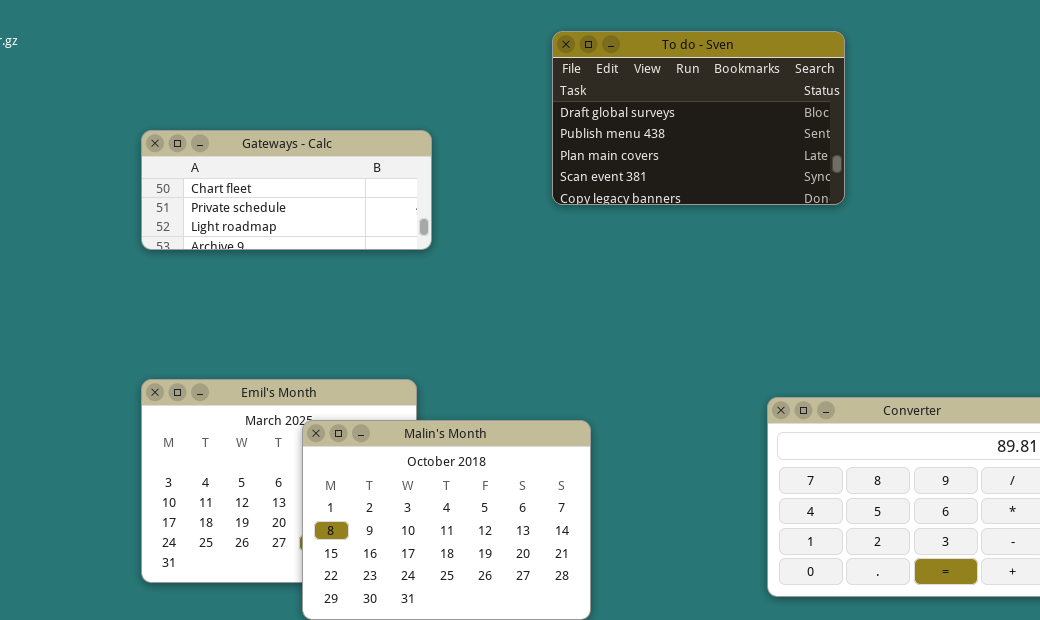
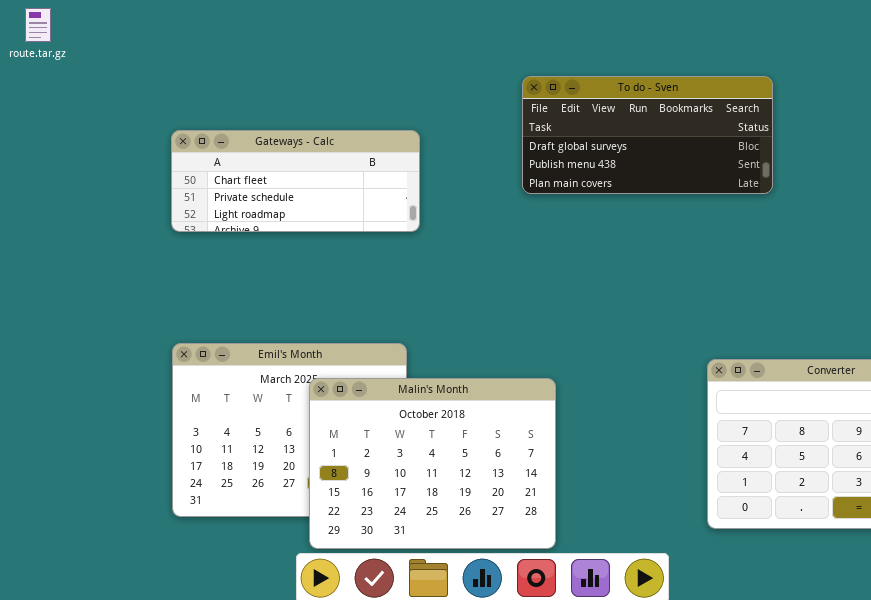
To do - Sven: [552,31,845,205] -> [522,76,773,194], resized

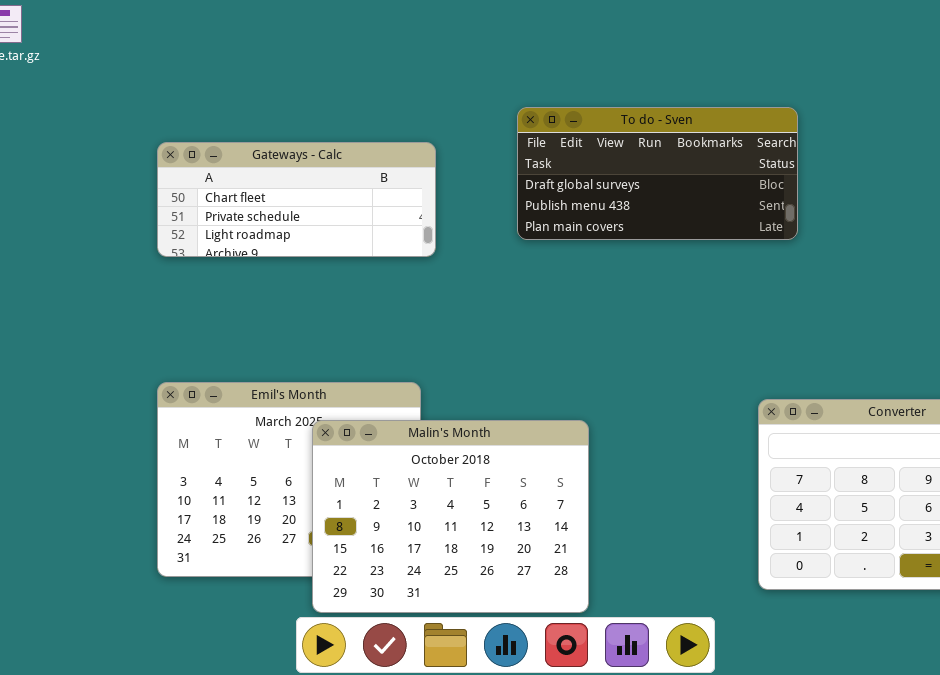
To do - Sven: [522,76,773,194] -> [517,107,798,240], moved

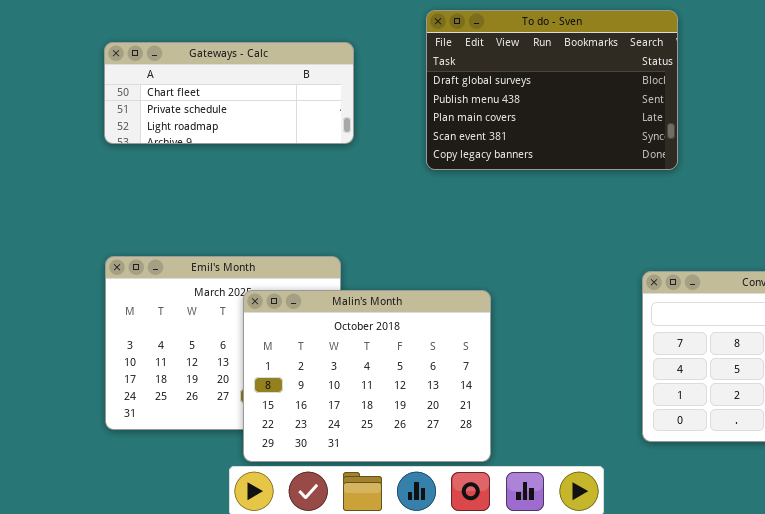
To do - Sven: [517,107,798,240] -> [426,10,678,170], resized

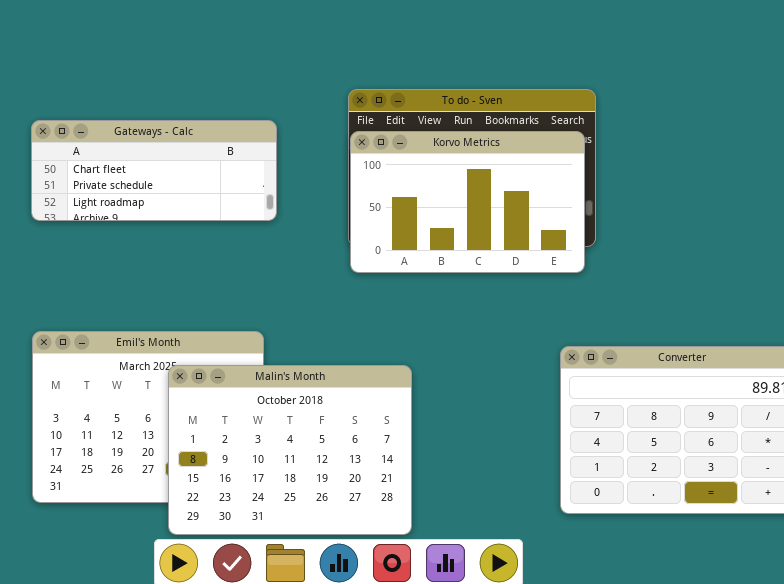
Korvo Metrics: none -> [350,131,585,273], opened

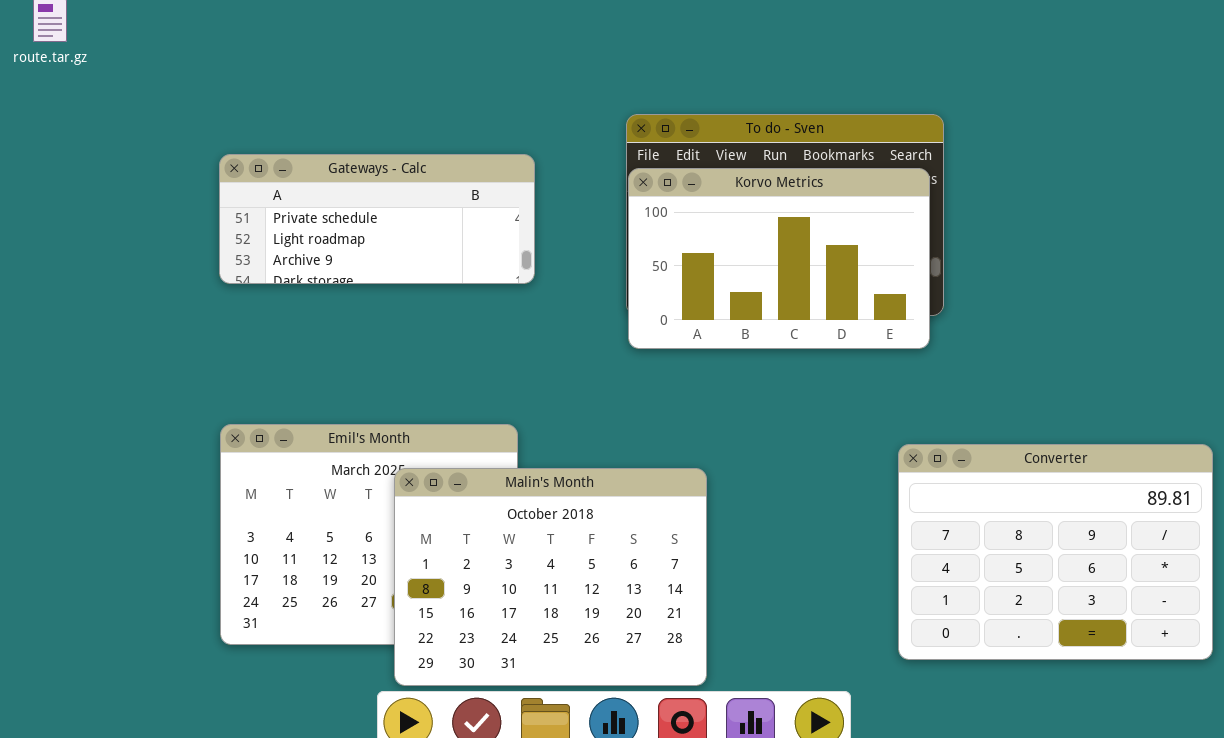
Gateways - Calc: [31,120,277,221] -> [219,154,535,284], scrolled down 1 row

